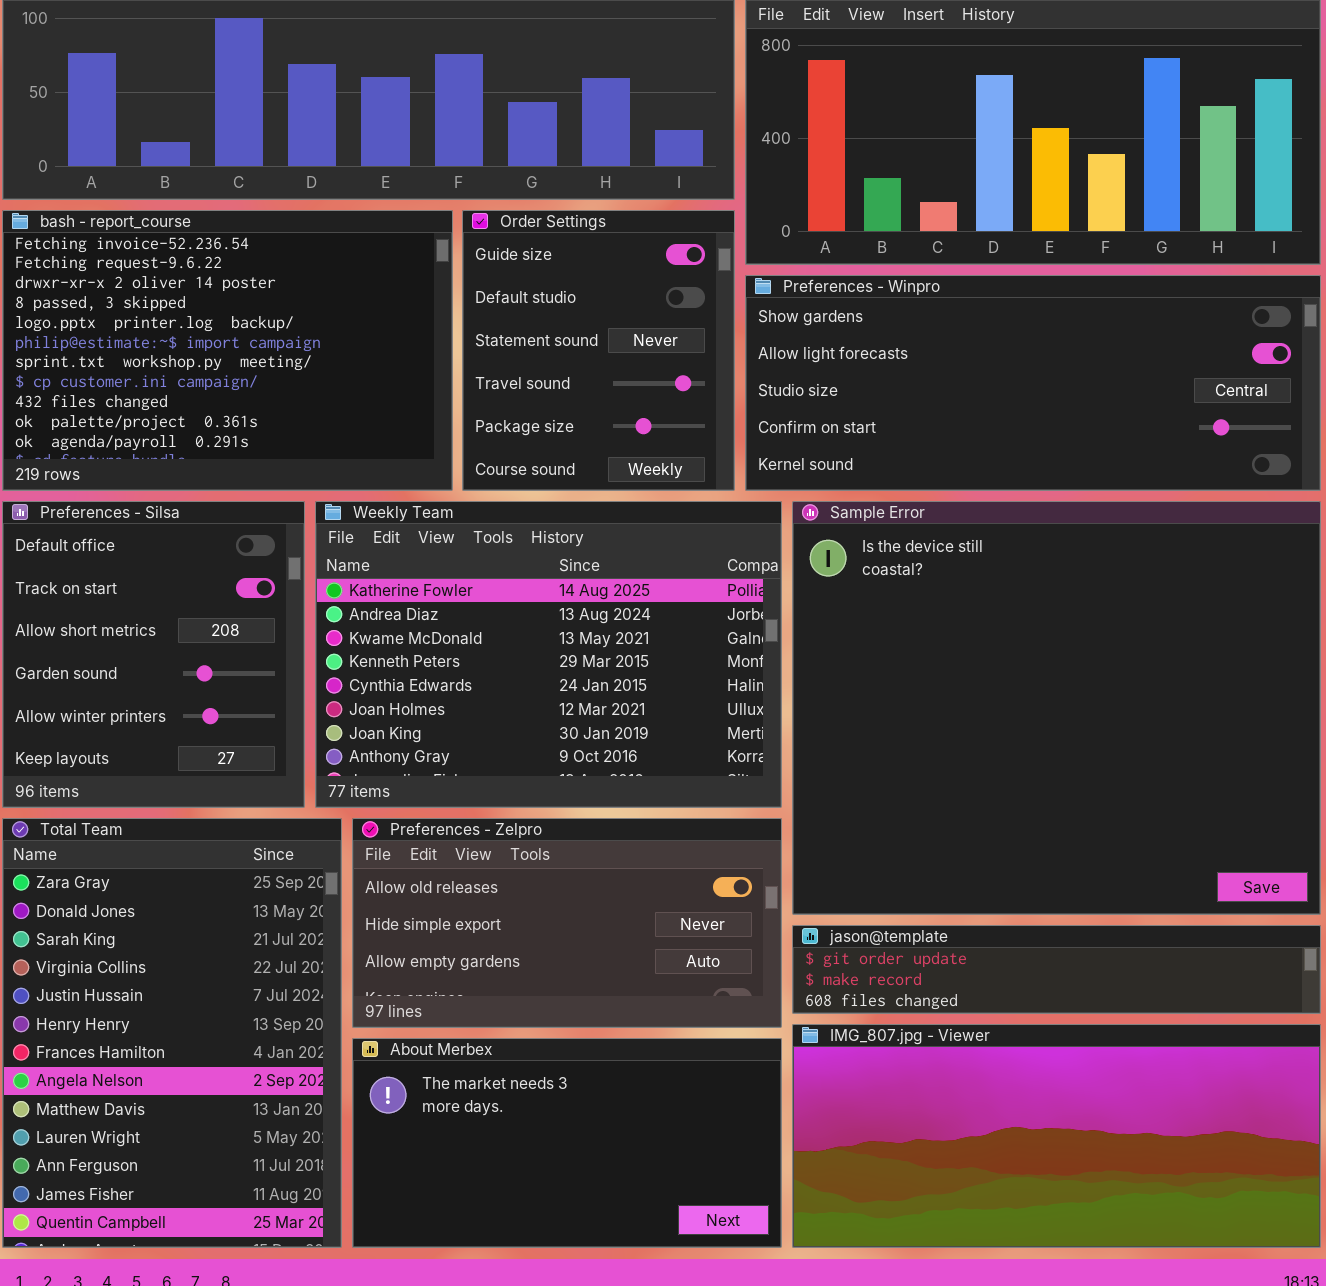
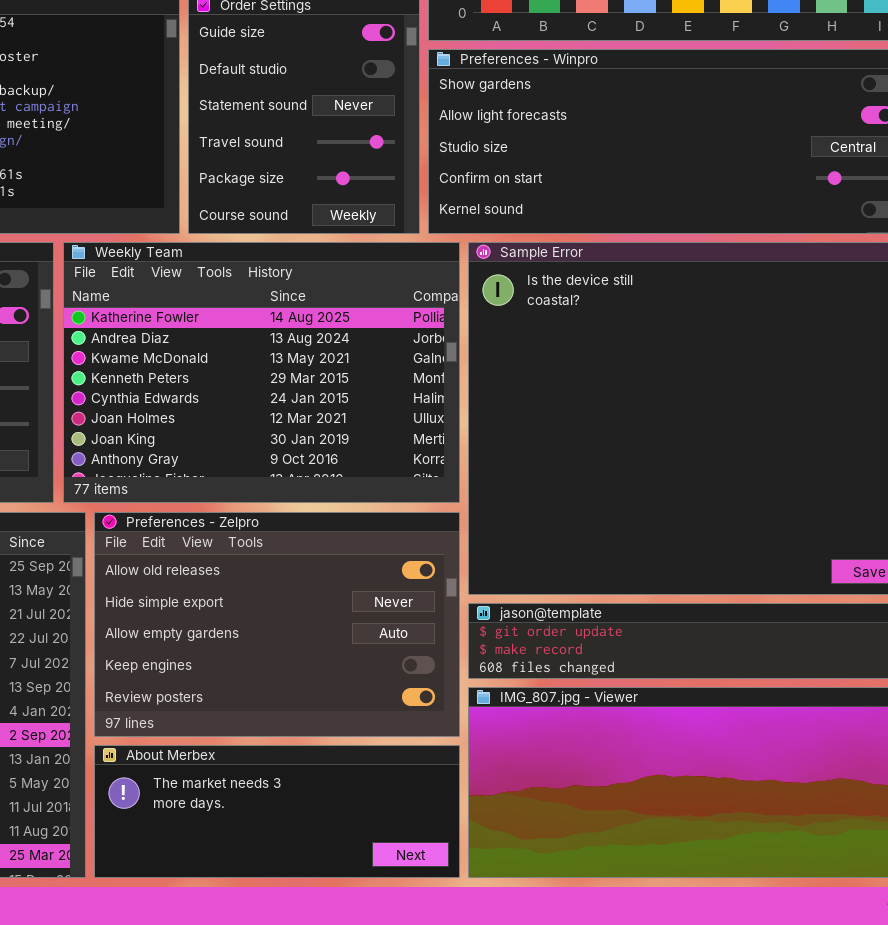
Preferences - Zelpro: [352,818,782,1028] -> [94,512,460,737], resized
About Merbex: [352,1038,782,1248] -> [94,745,460,878], resized

